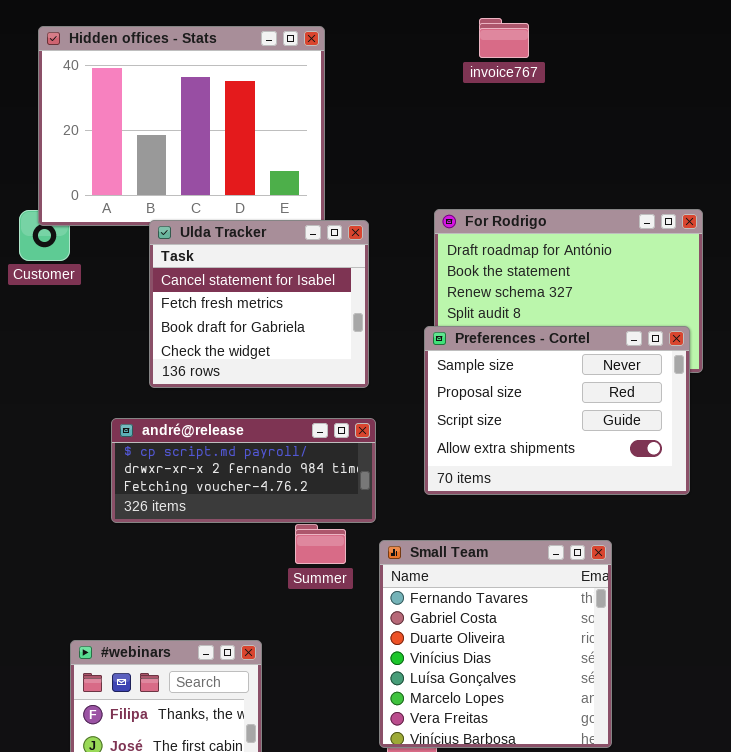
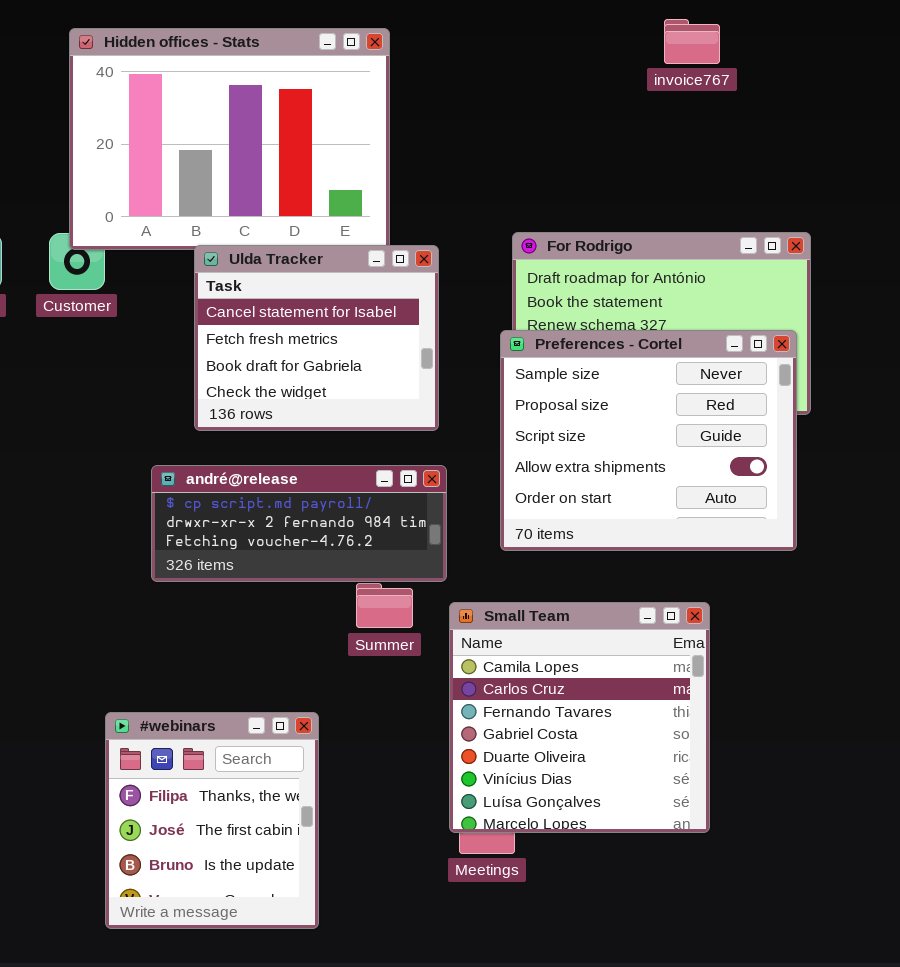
invoice767: [479,18,529,58] -> [664,19,720,64], moved
Preferences - Cortel: [424,326,690,495] -> [500,330,797,551], resized
Small Team: [379,540,612,748] -> [449,602,710,833], scrolled up 2 rows

